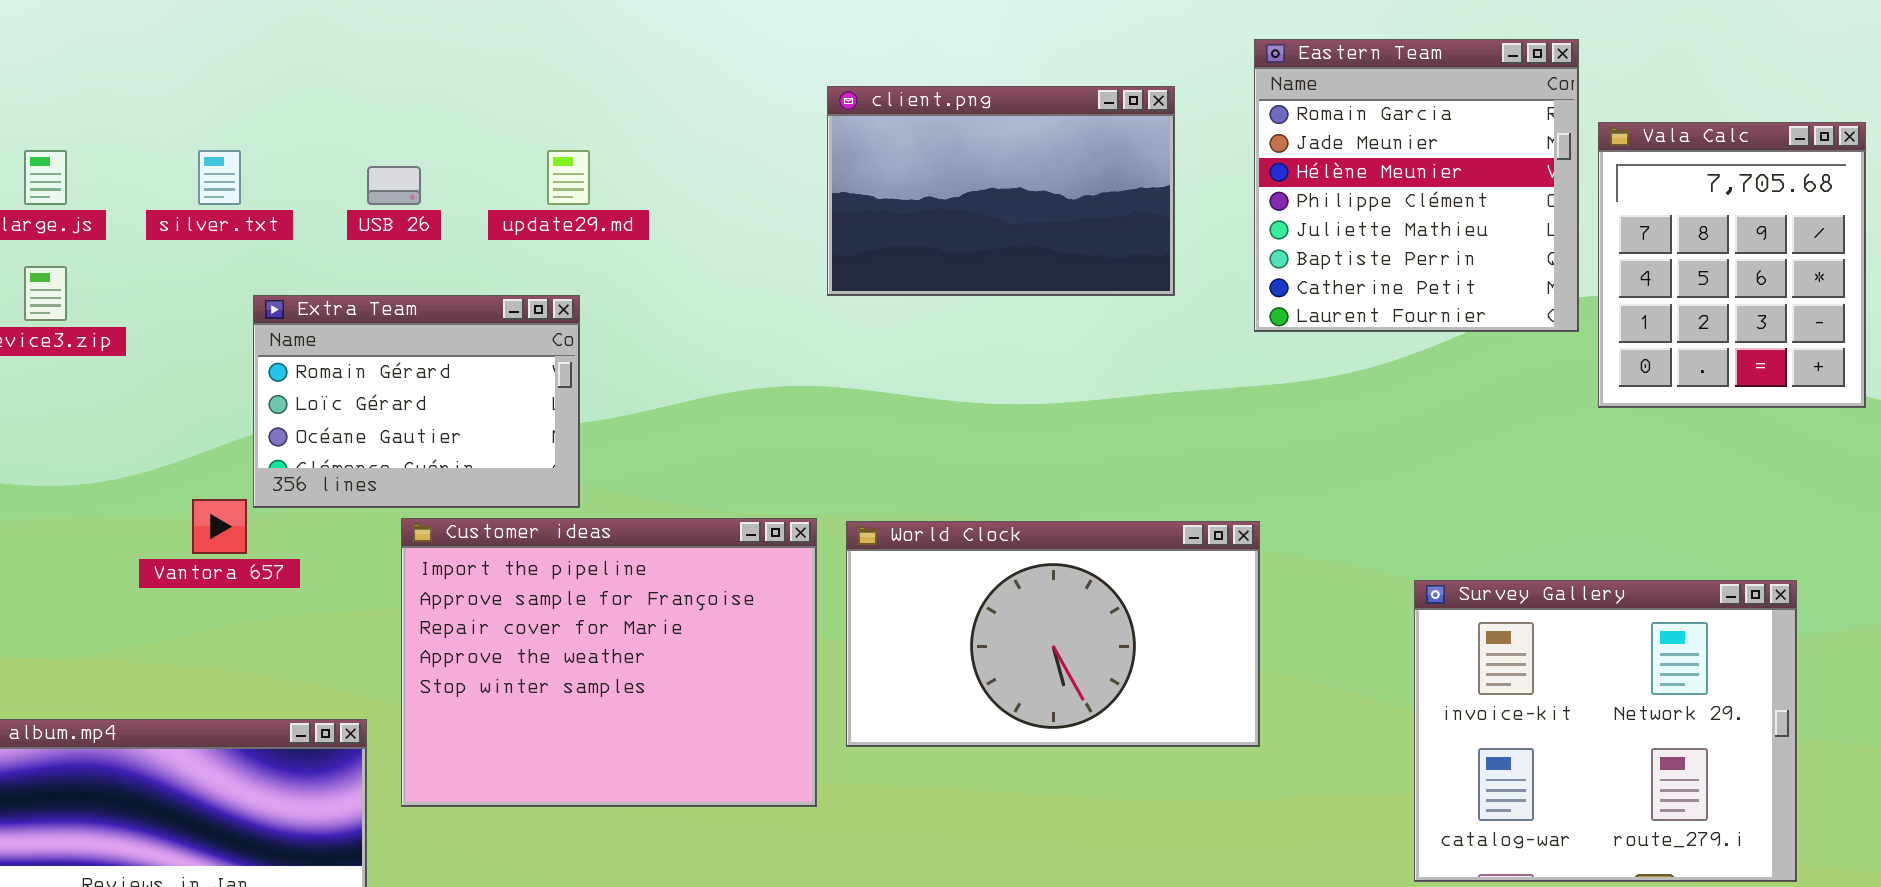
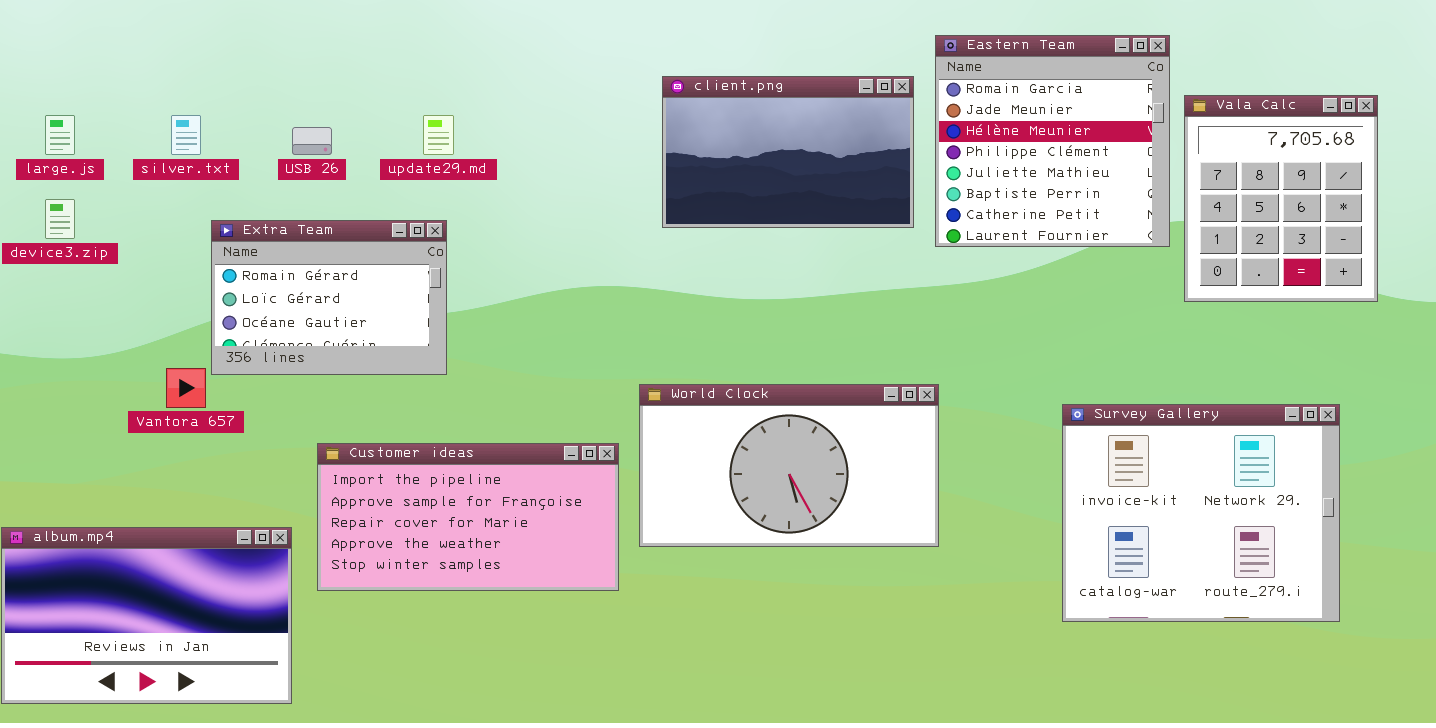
client.png: [827,86,1175,296] -> [662,76,914,228], moved
Customer ideas: [401,518,817,807] -> [317,443,619,591], resized
Survey Gallery: [1414,580,1797,882] -> [1062,404,1340,622], moved

